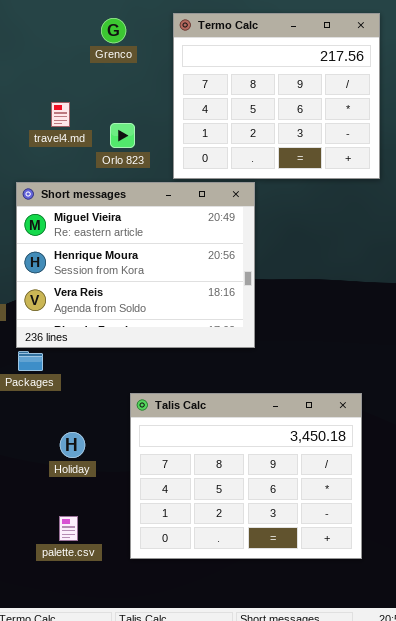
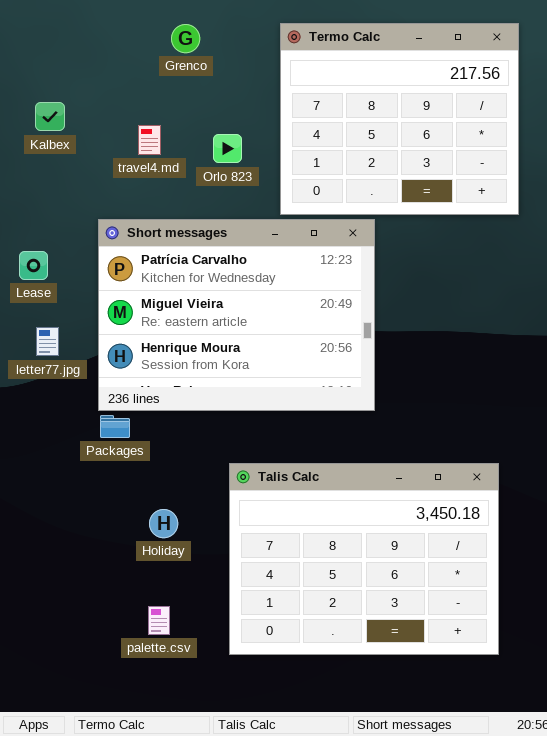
Grenco: [101,18,126,43] -> [171,24,200,53], moved
Orlo 823: [110,123,135,148] -> [213,134,242,163], moved
Short messages: [16,182,255,348] -> [98,219,375,411], scrolled up 1 row

